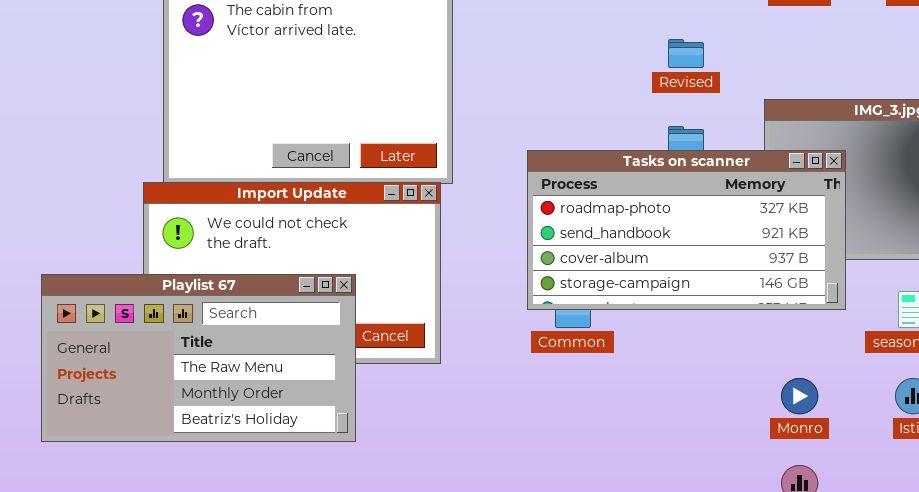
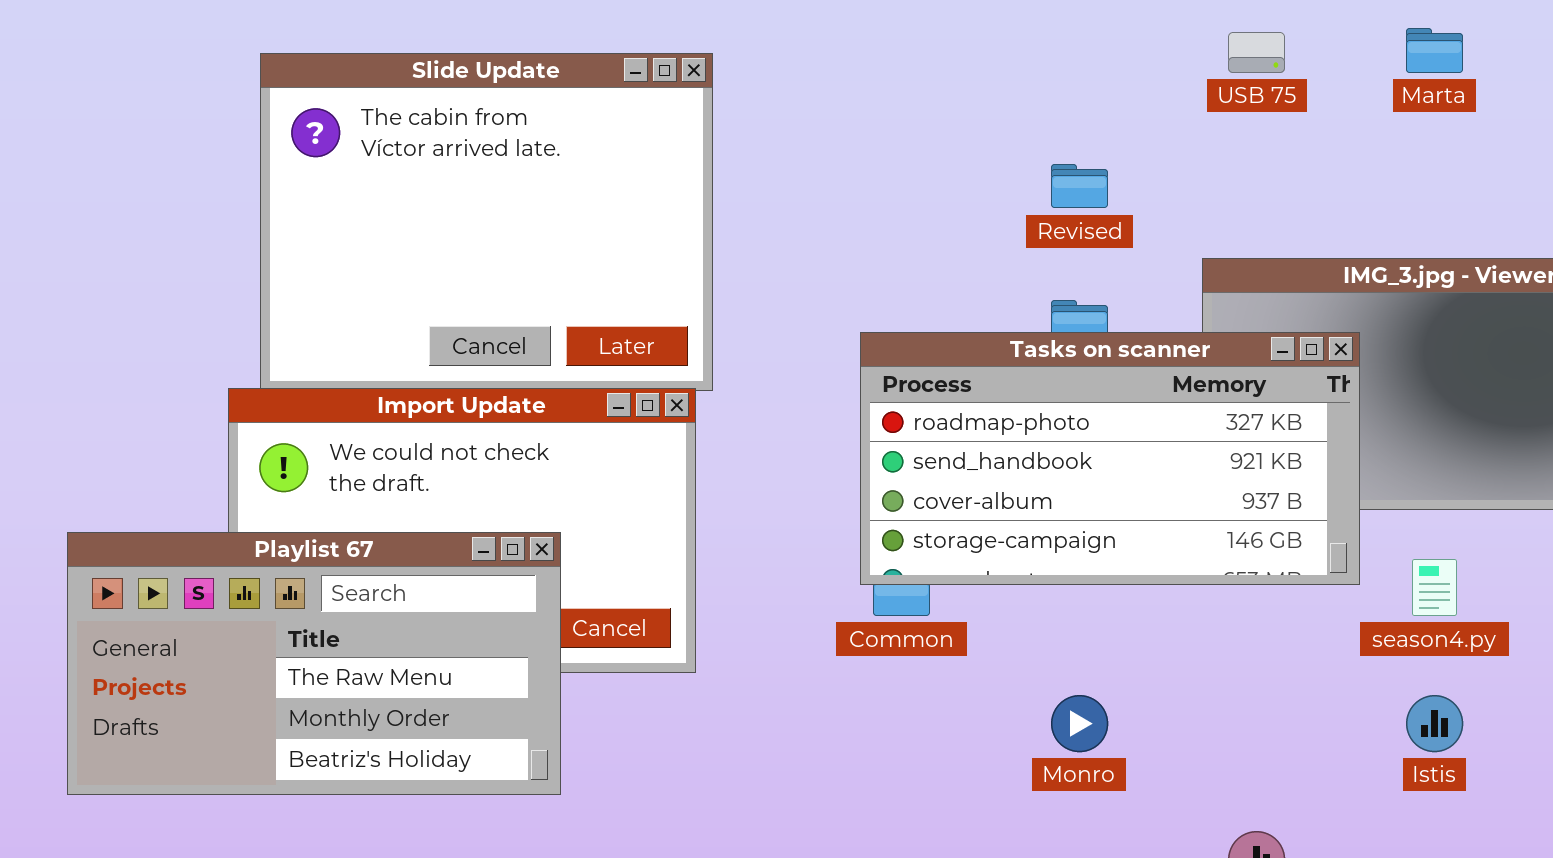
Tasks on scanner: [527,150,846,310] -> [860,332,1360,585], moved
Monro: [781,378,818,414] -> [1051,695,1108,752], moved

